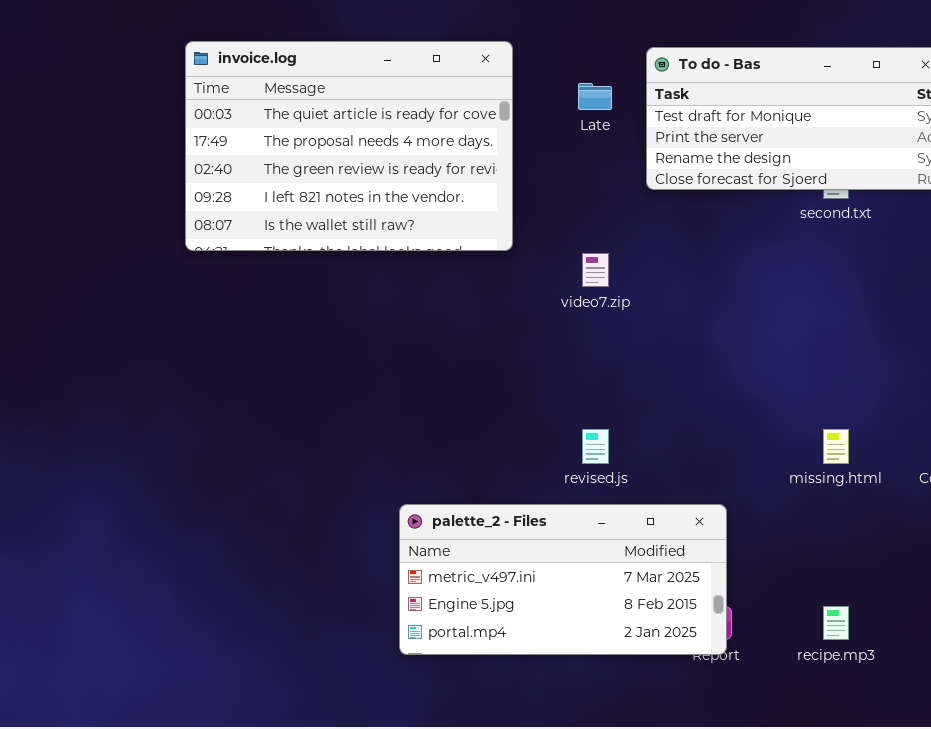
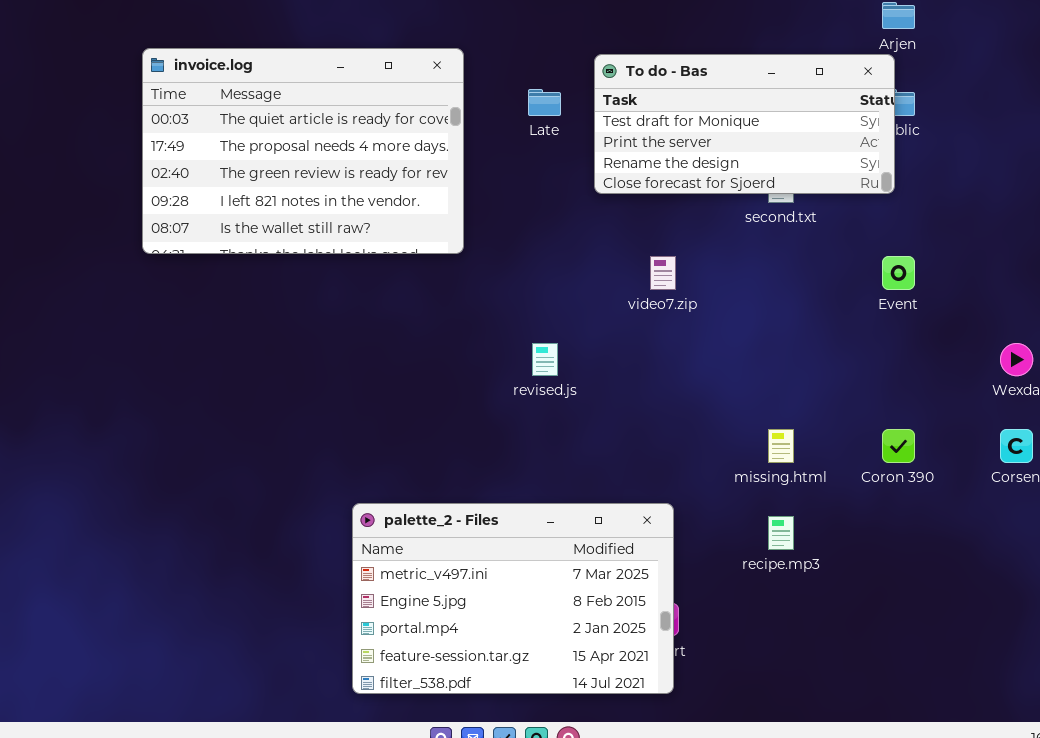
video7.zip: [582,253,609,287] -> [650,256,676,290], moved
revised.js: [582,429,609,464] -> [532,343,558,376], moved
palette_2 - Files: [399,504,727,655] -> [352,503,674,694], resized
recipe.mp3: [823,606,849,640] -> [768,516,794,550], moved

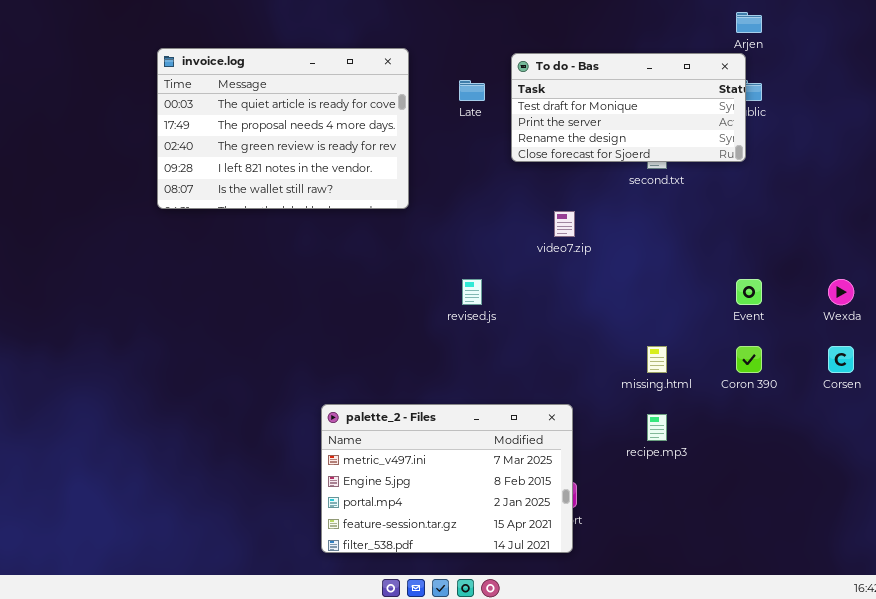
Event: [882,256,915,290] -> [736,279,762,305], moved

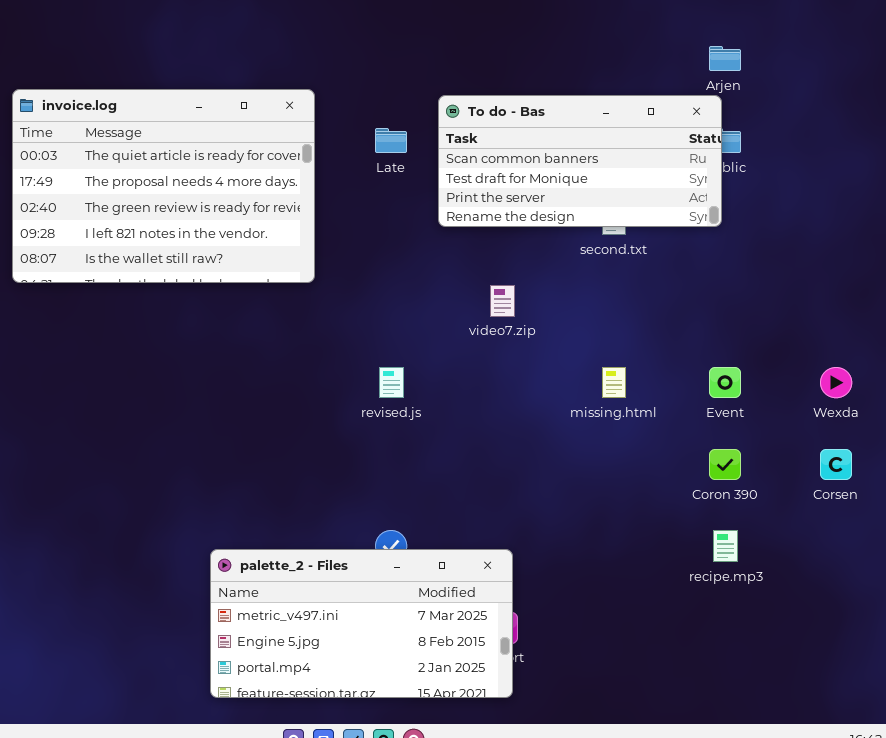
To do - Bas: [511,53,746,162] -> [438,95,722,227], scrolled up 1 row
missing.html: [647,346,667,373] -> [602,367,626,398], moved
palette_2 - Files: [321,404,573,553] -> [210,549,513,698], resized
recipe.mp3: [647,414,667,441] -> [713,530,738,562], moved

